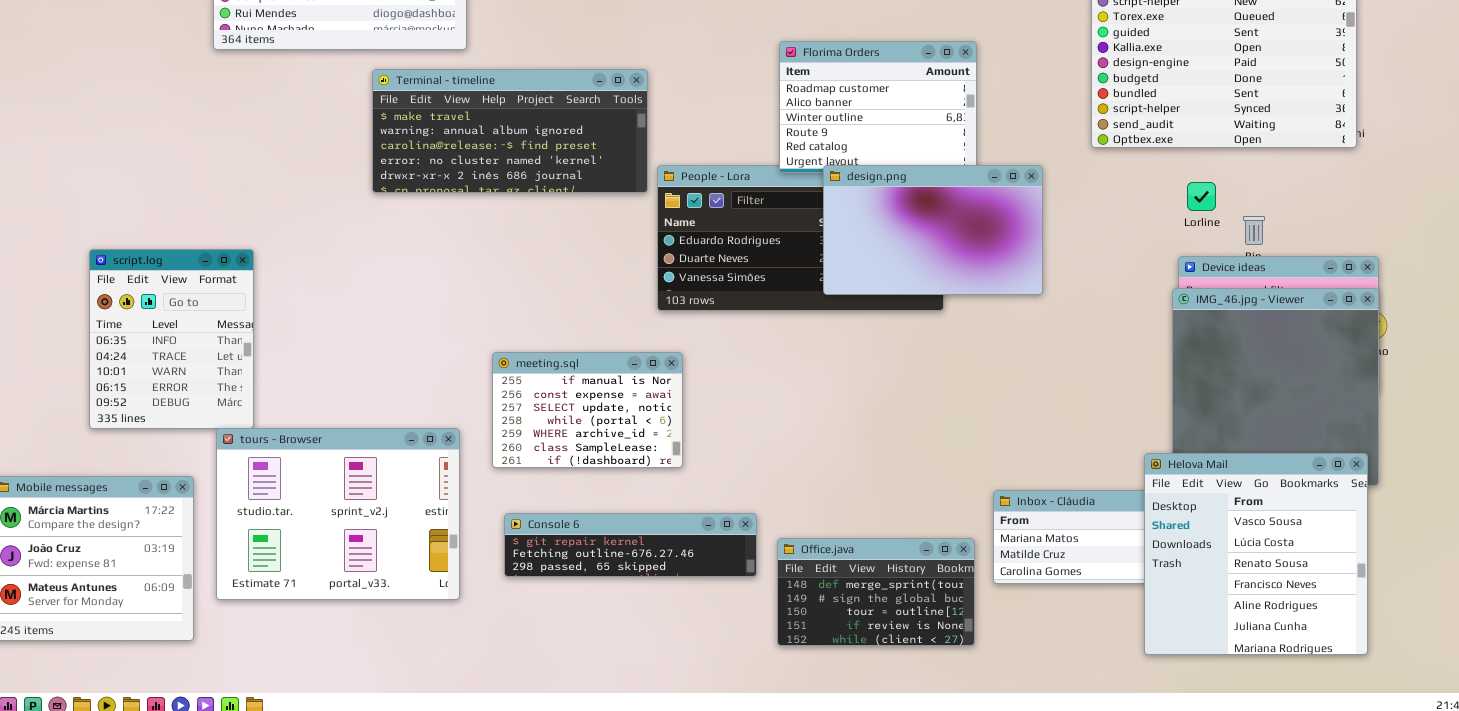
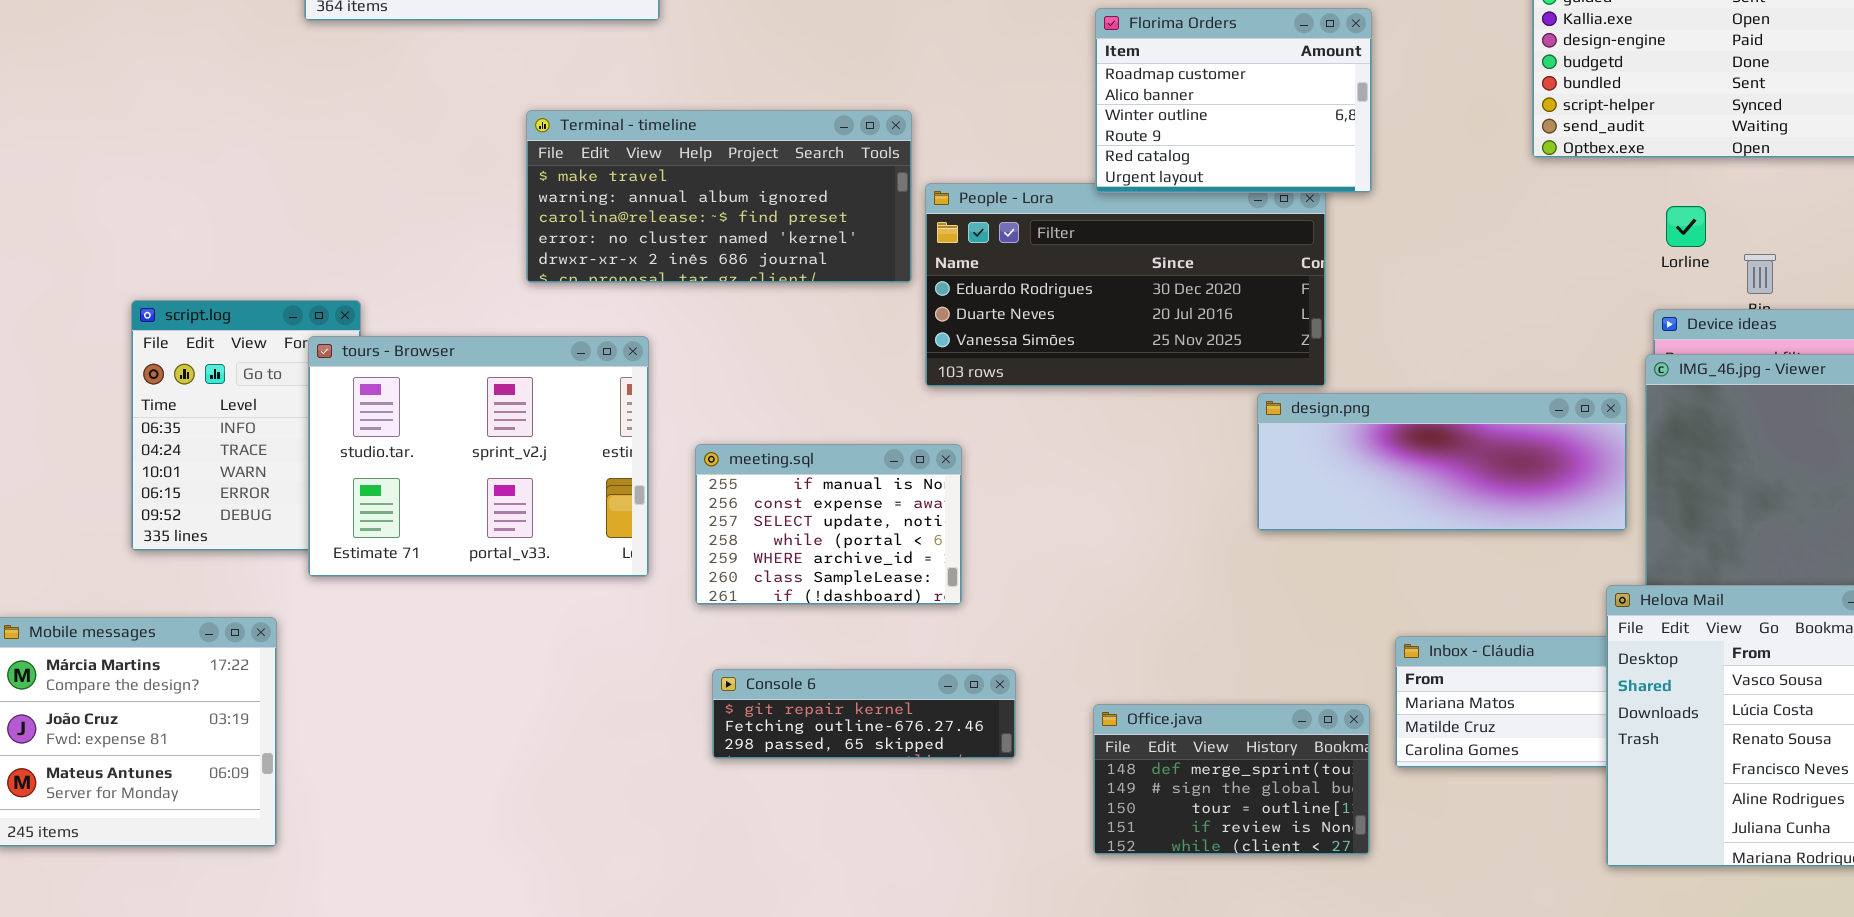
Terminal - timeline: [372,69,648,193] -> [526,110,912,283], moved
design.png: [823,165,1043,295] -> [1257,393,1627,531], moved, resized
tours - Browser: [216,428,460,600] -> [308,336,649,577], moved
Console 6: [504,513,757,577] -> [712,669,1016,759], resized

